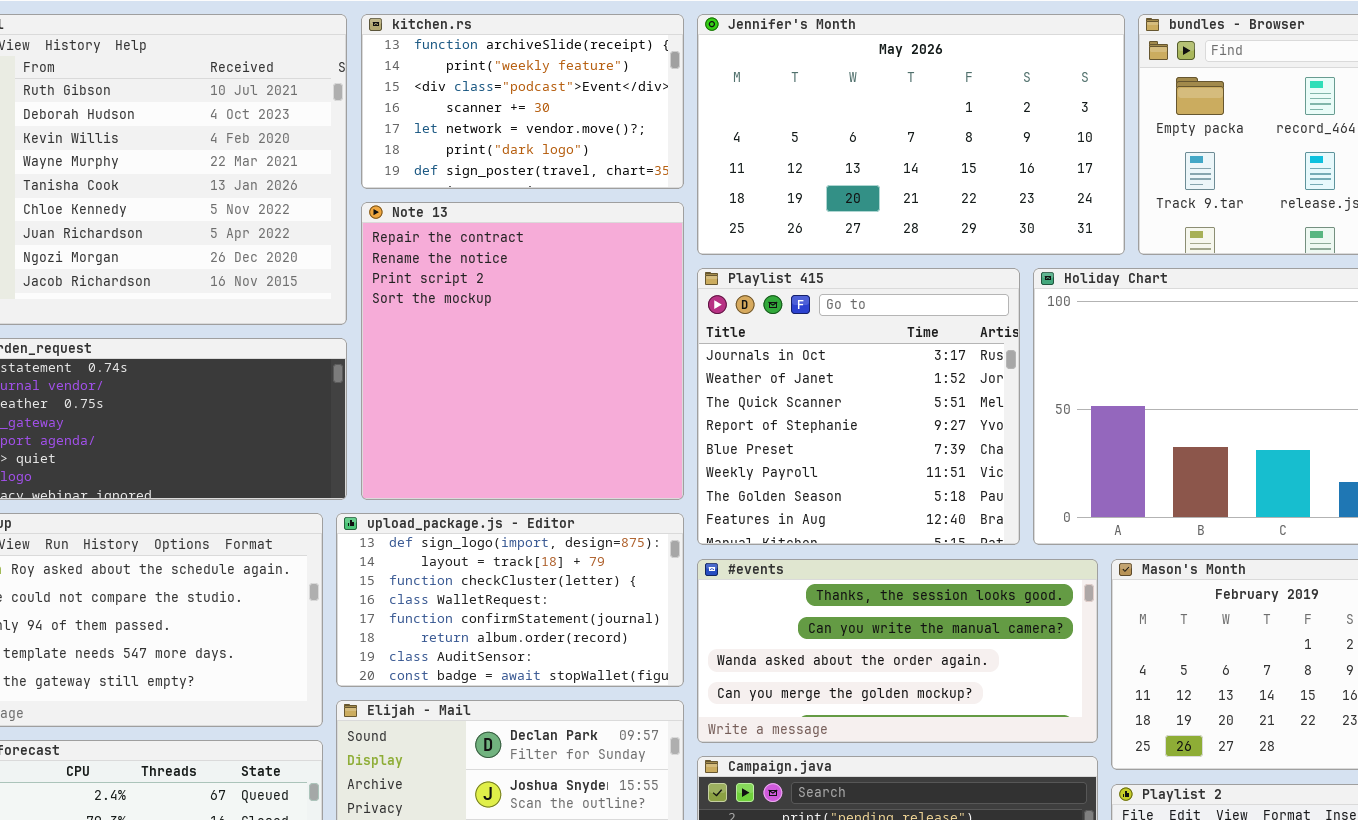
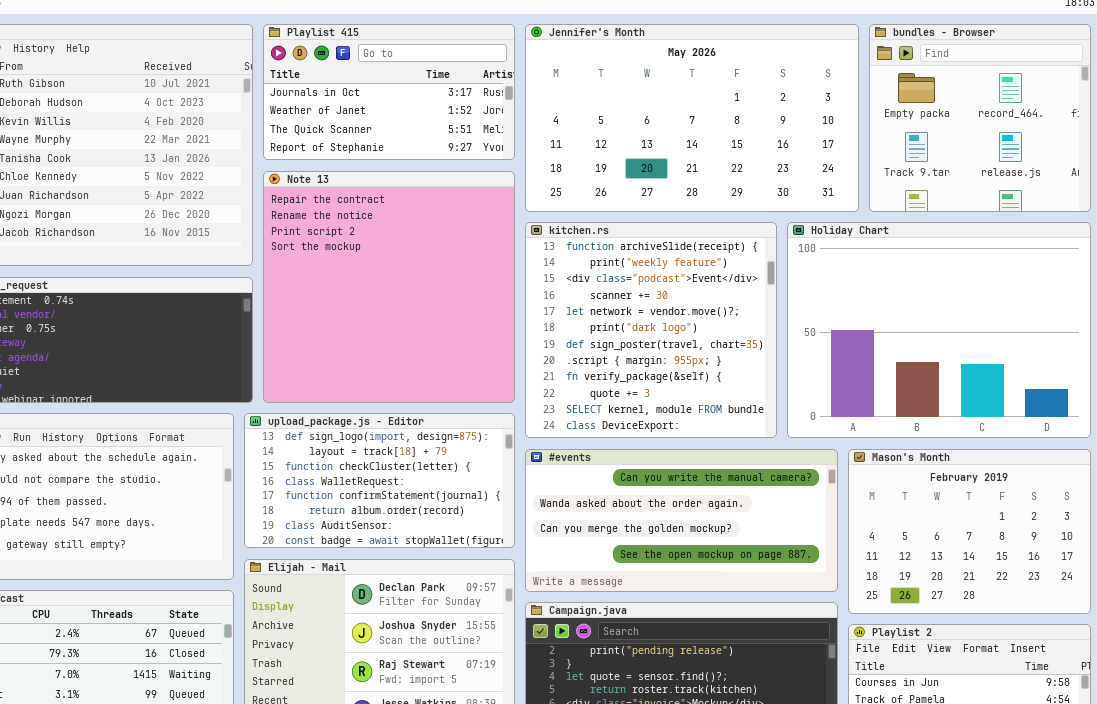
kitchen.rs: [361,14,684,189] -> [525,222,777,438], moved, resized
Playlist 415: [697,268,1020,545] -> [263,24,515,160], moved, resized
#events: [697,559,1098,743] -> [525,449,838,592], scrolled down 1 row

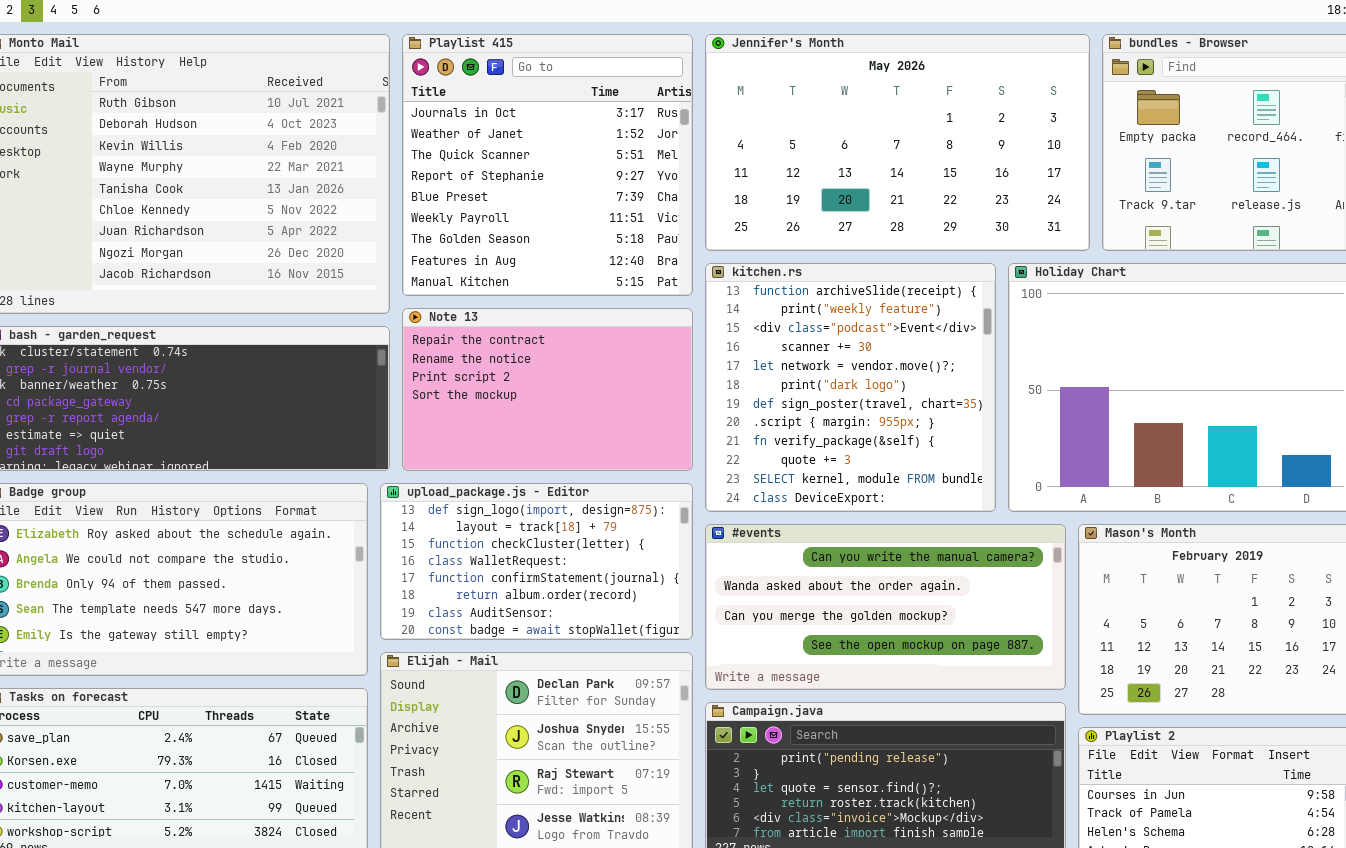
Playlist 415: [263,24,515,160] -> [402,34,693,296], resized
Note 13: [263,171,515,403] -> [402,308,693,471], resized

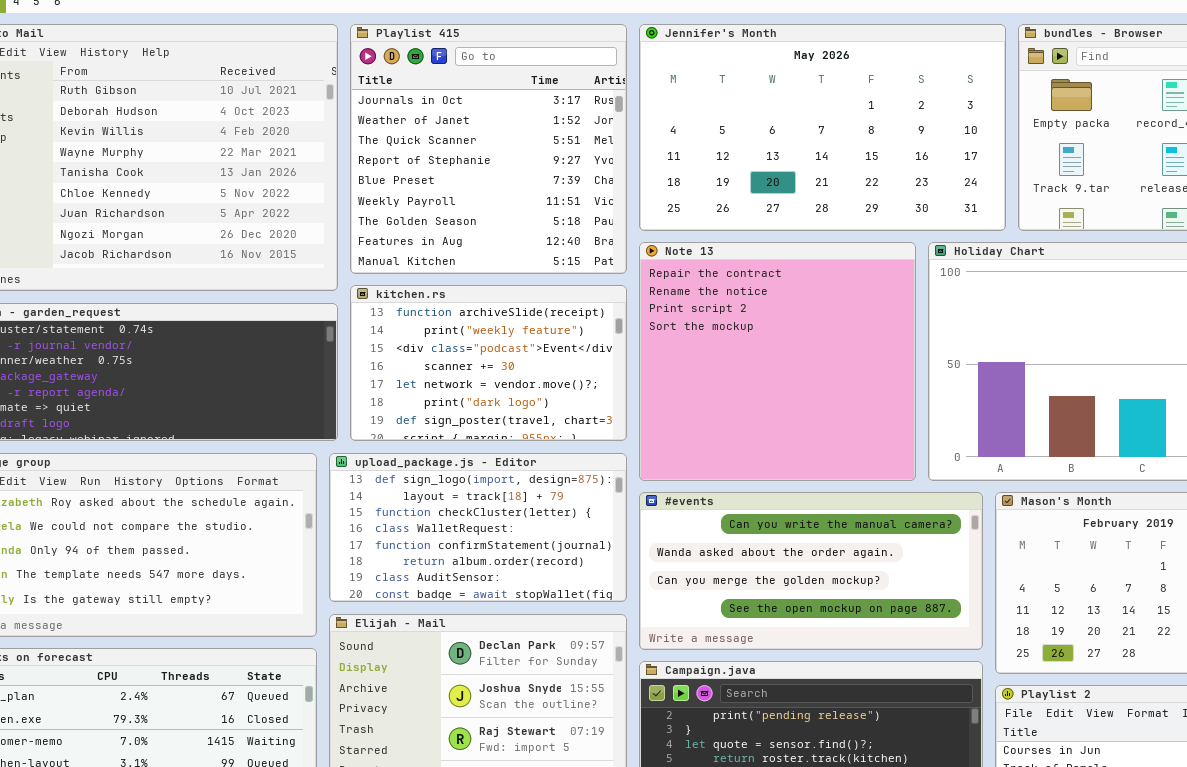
kitchen.rs: [705,263,996,512] -> [350,285,627,441], moved, resized
Note 13: [402,308,693,471] -> [639,242,916,481], moved, resized

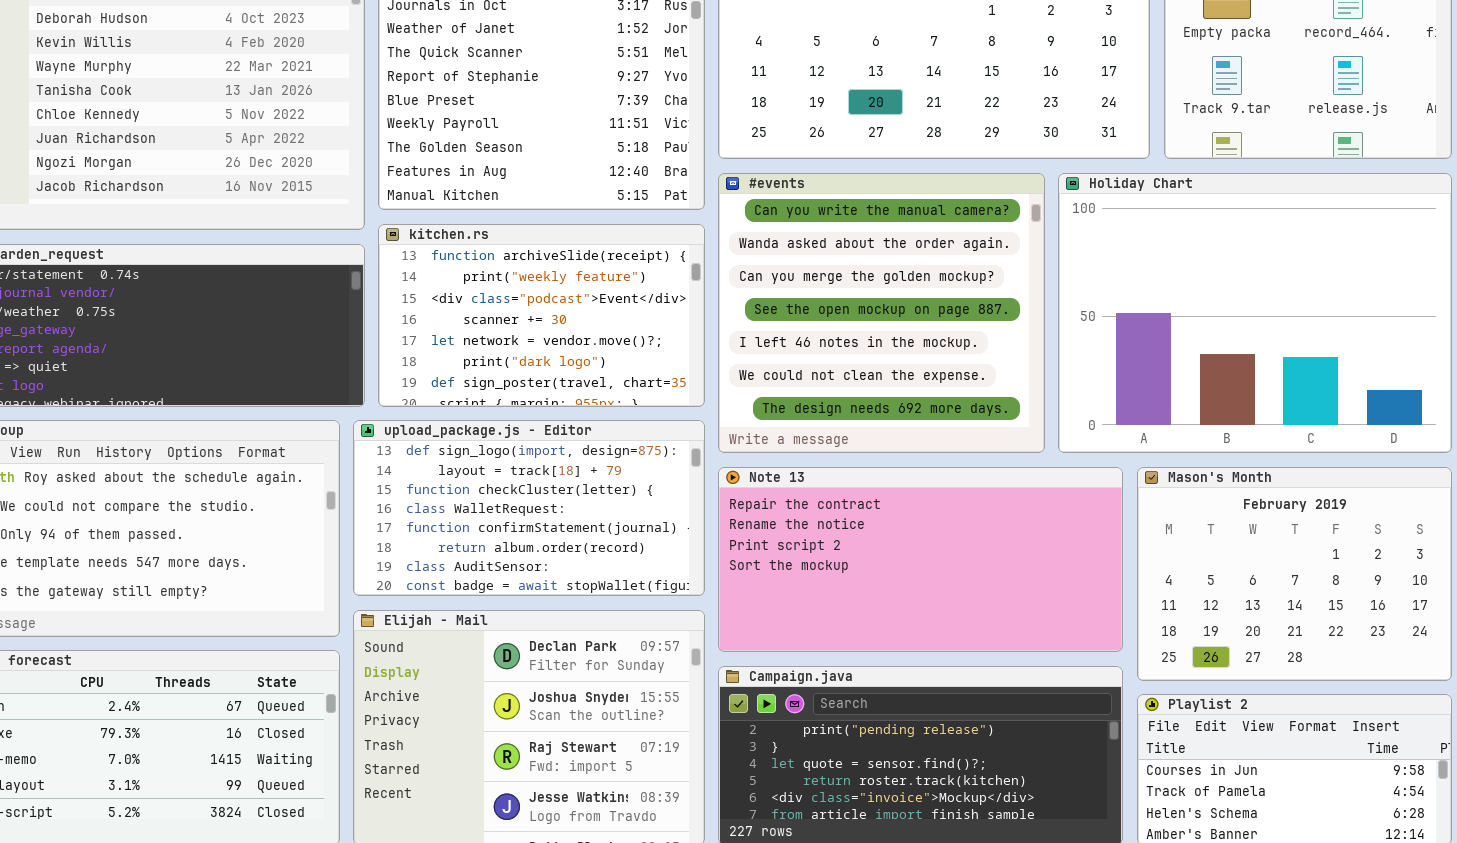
Note 13: [639,242,916,481] -> [718,467,1123,652], moved, resized
#events: [639,492,983,650] -> [718,173,1045,453], moved, resized

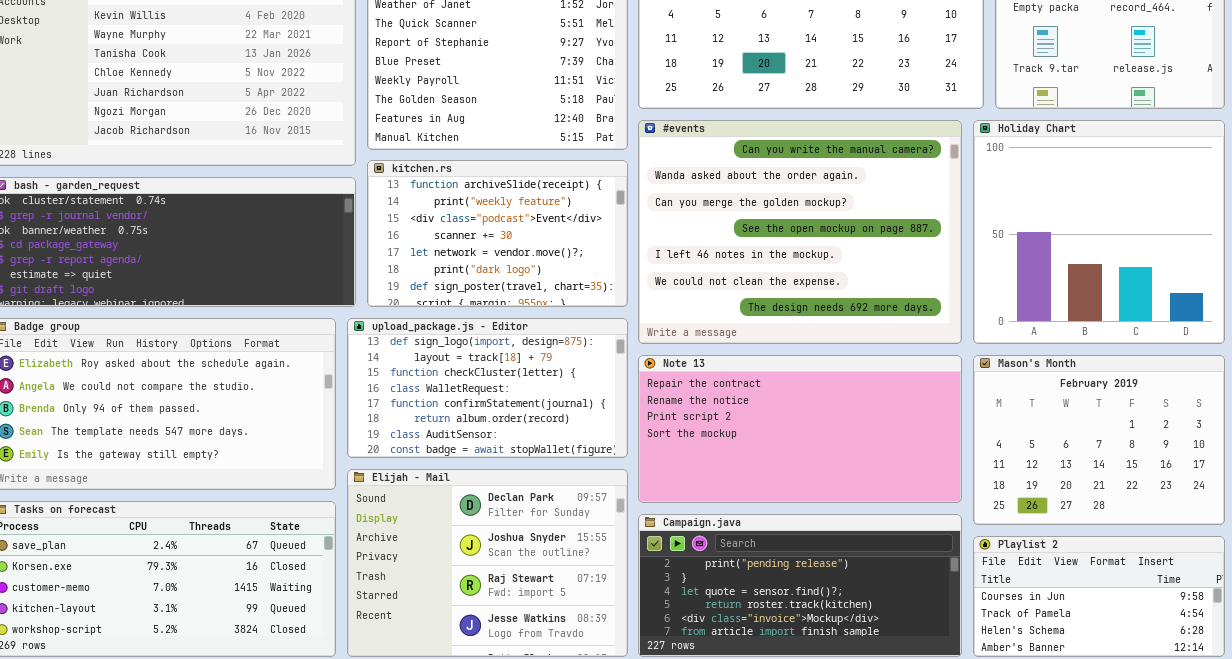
#events: [718,173,1045,453] -> [638,120,962,344], resized
Holiday Chart: [1058,173,1452,453] -> [973,120,1225,344], resized

